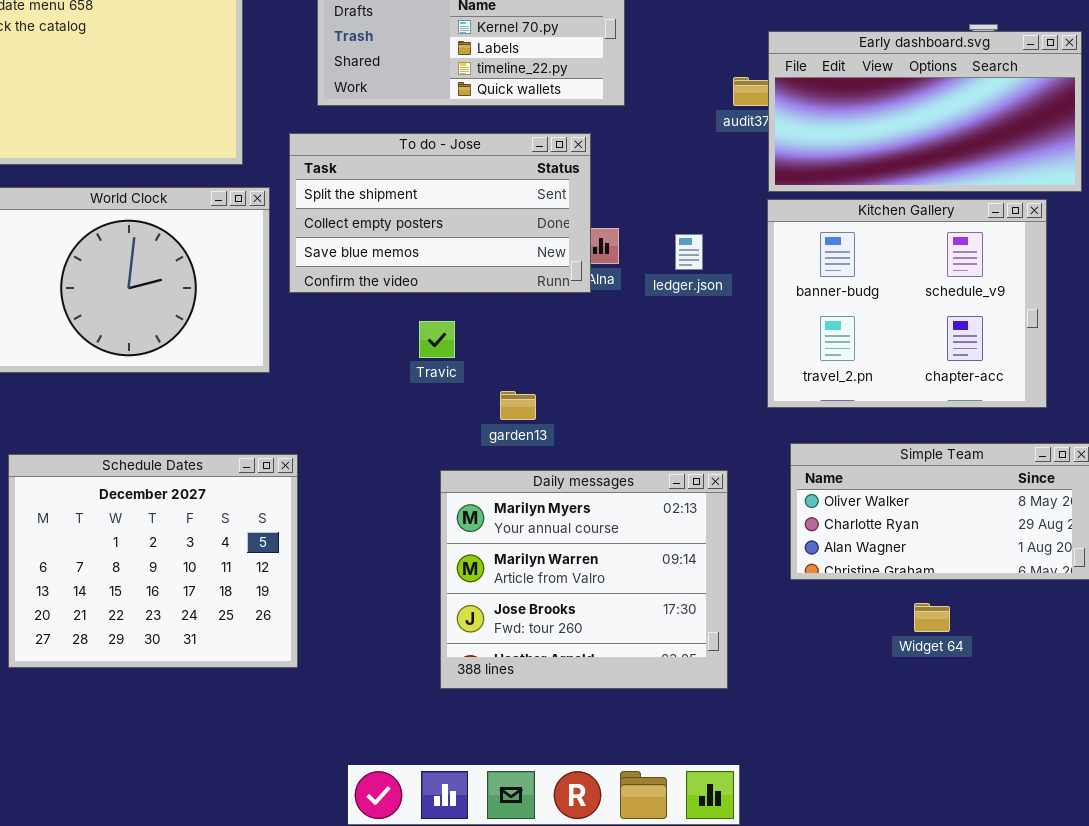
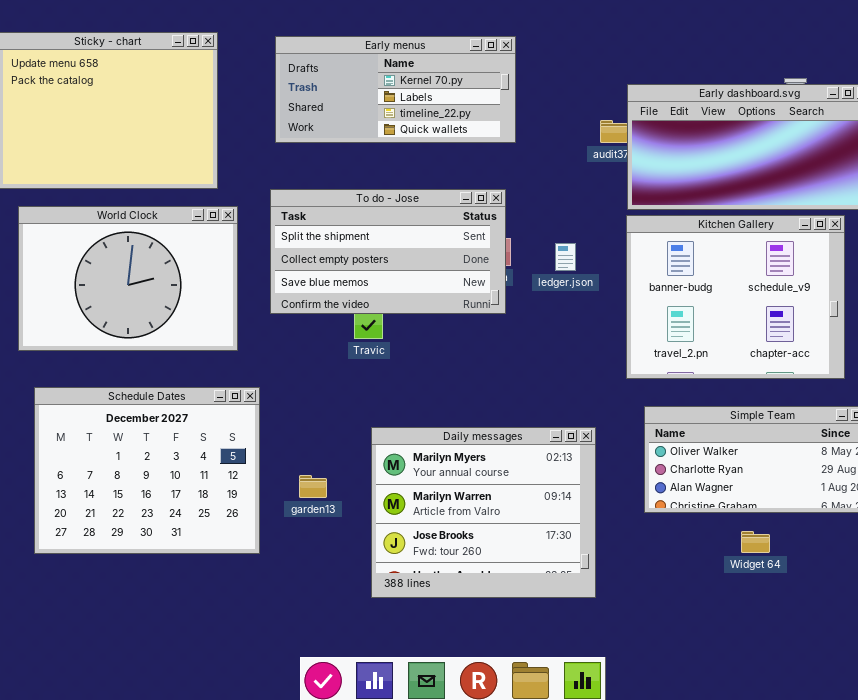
To do - Jose: [289,133,591,293] -> [270,189,506,314], moved
garden13: [500,391,536,420] -> [299,475,327,498], moved
Schedule Dates: [8,454,298,668] -> [34,387,260,554], moved

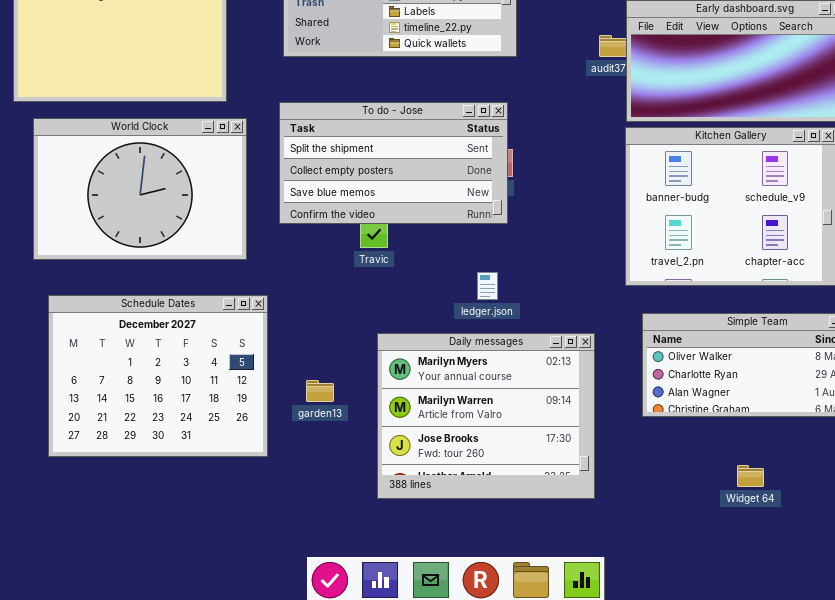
ledger.json: [555,243,576,271] -> [477,272,498,300], moved
Widget 64: [741,531,770,553] -> [737,465,764,487], moved

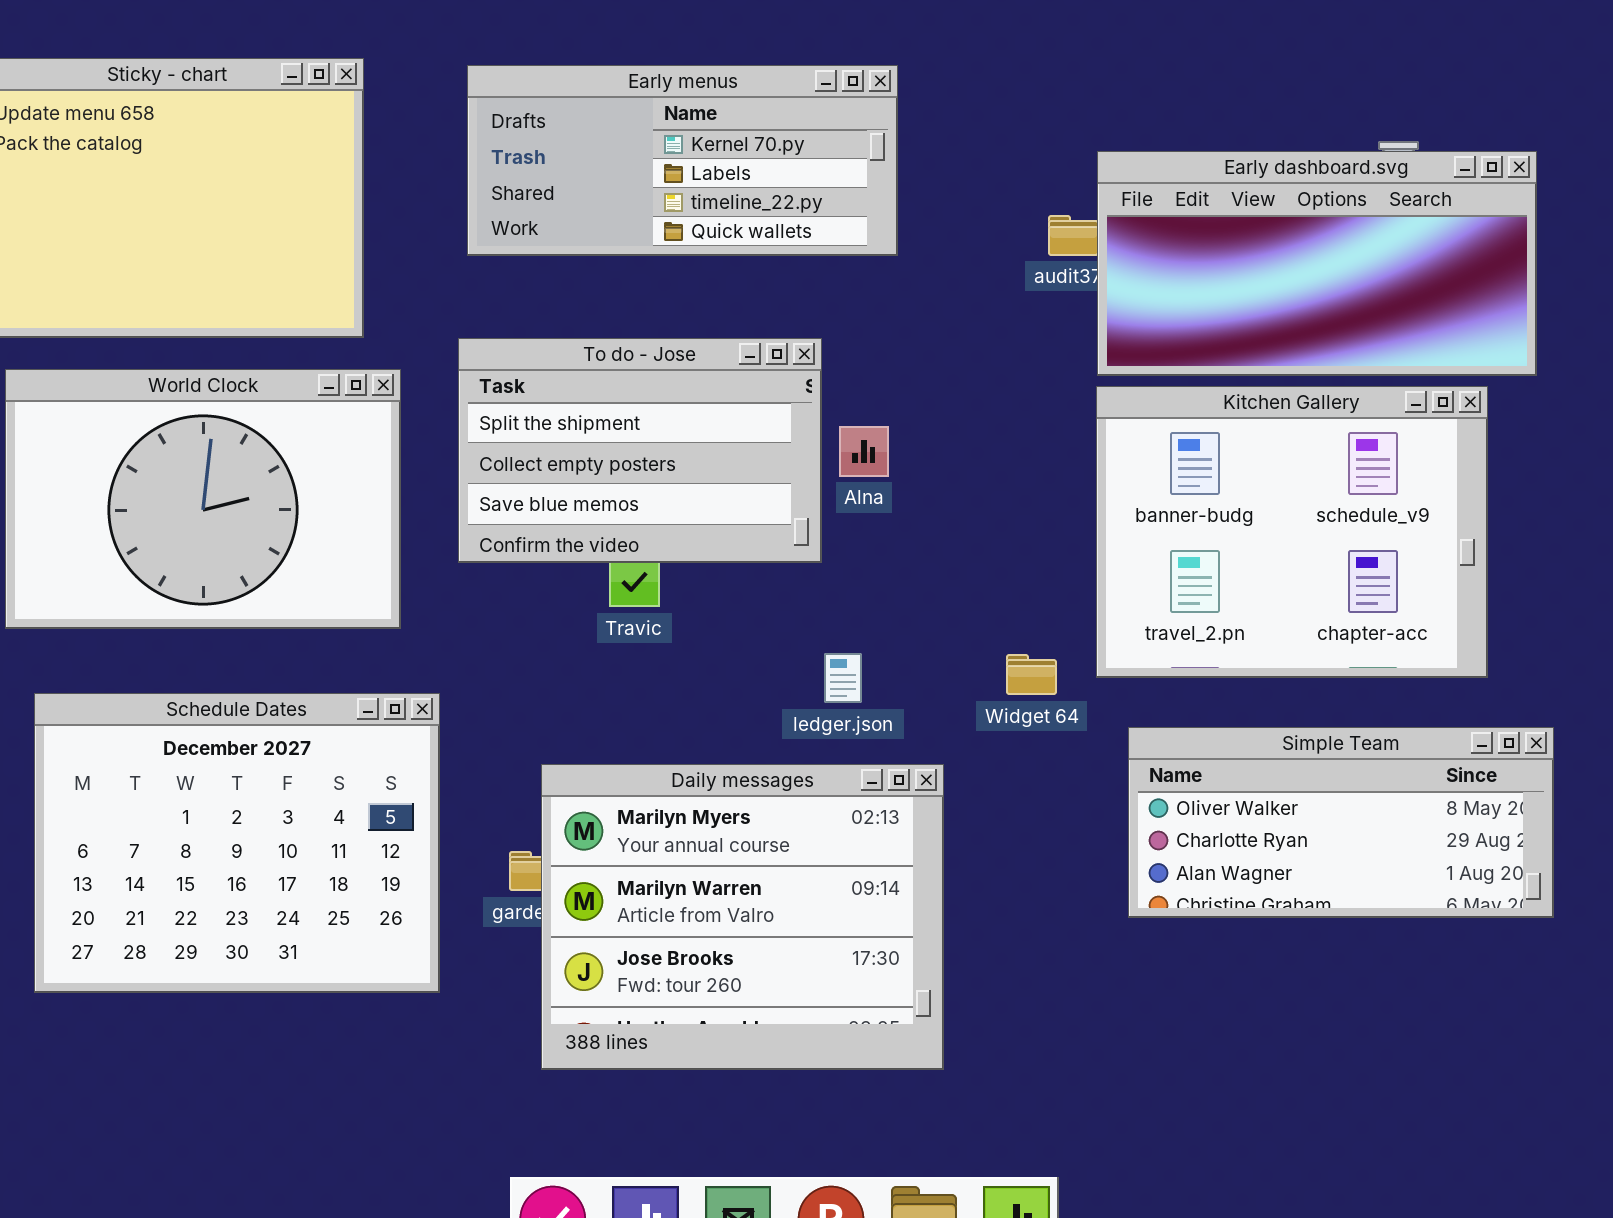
To do - Jose: [279,102,508,224] -> [458,338,822,563], resized
Daily messages: [377,333,595,499] -> [541,764,944,1070], moved
Widget 64: [737,465,764,487] -> [1006,654,1057,695], moved

